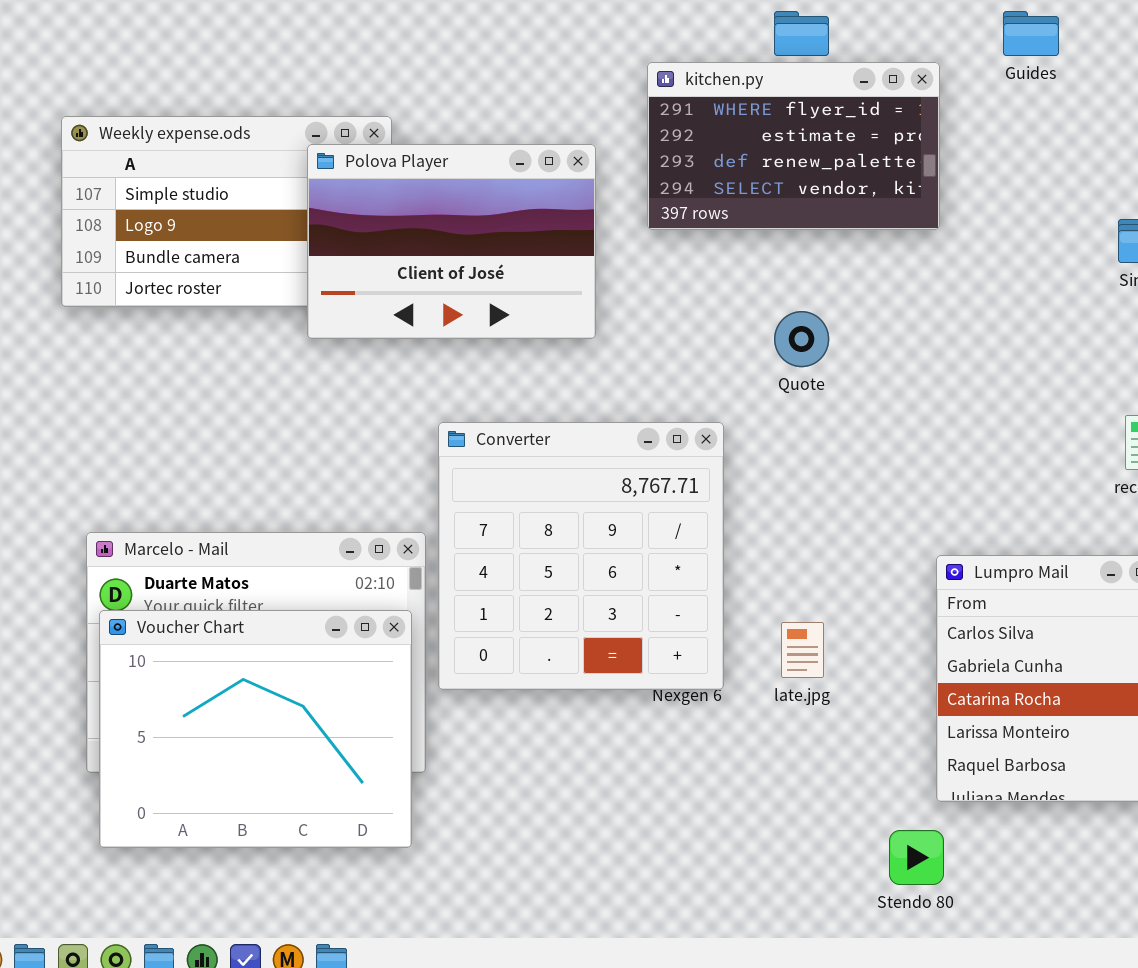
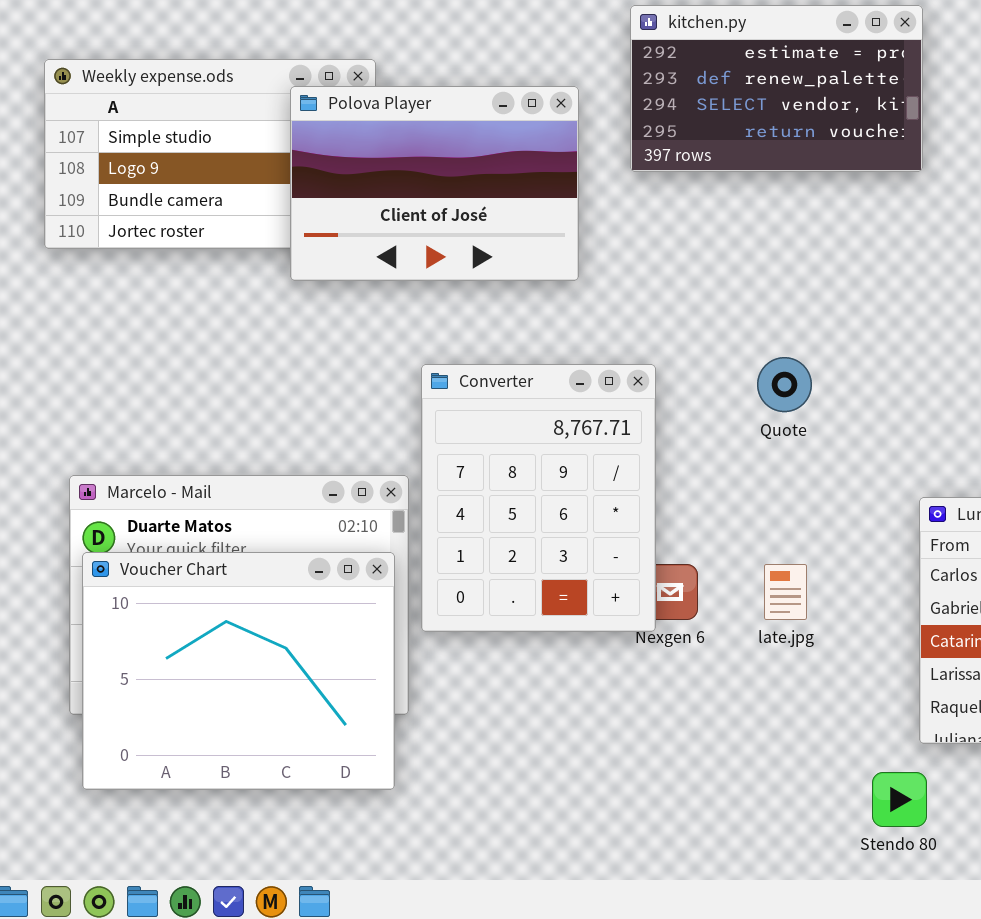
kitchen.py: [647,62,940,230] -> [630,5,923,172], scrolled down 1 row
Quote: [774,311,829,367] -> [757,357,812,412], moved
Converter: [438,422,724,690] -> [421,364,656,632], resized

